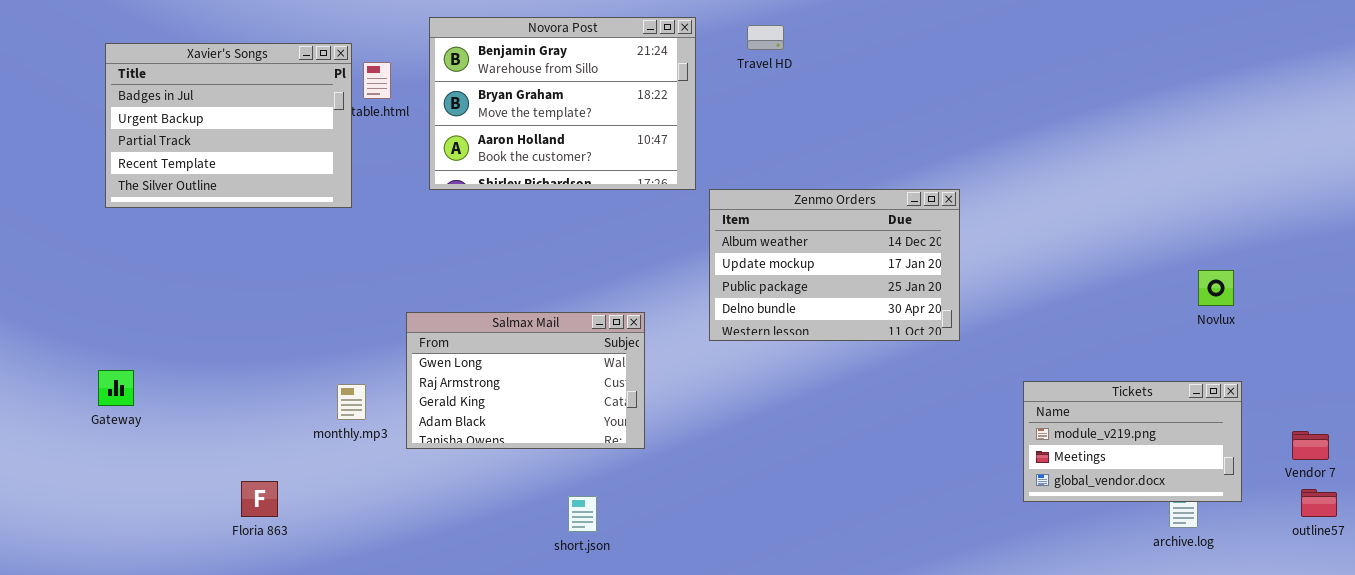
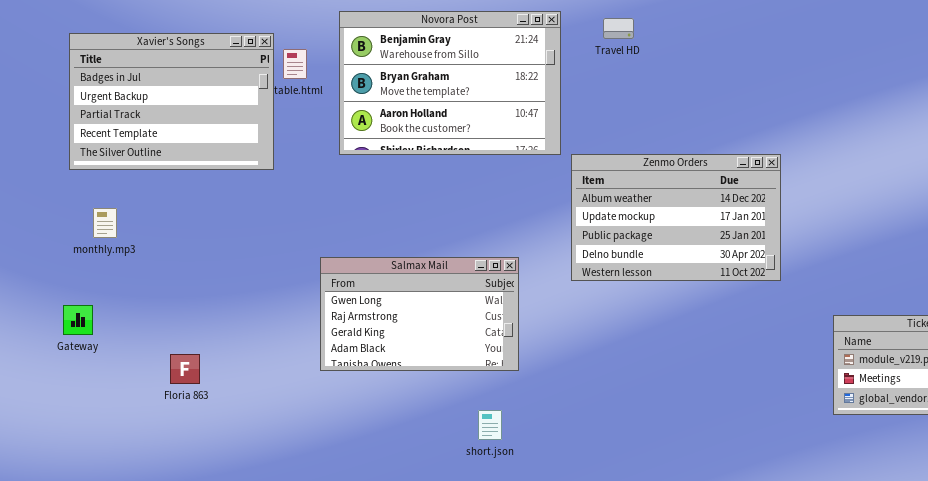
monthly.mp3: [337,384,366,420] -> [93,208,117,238], moved
Floria 863: [241,481,278,517] -> [170,354,200,384], moved
short.json: [568,496,597,532] -> [478,410,502,440], moved

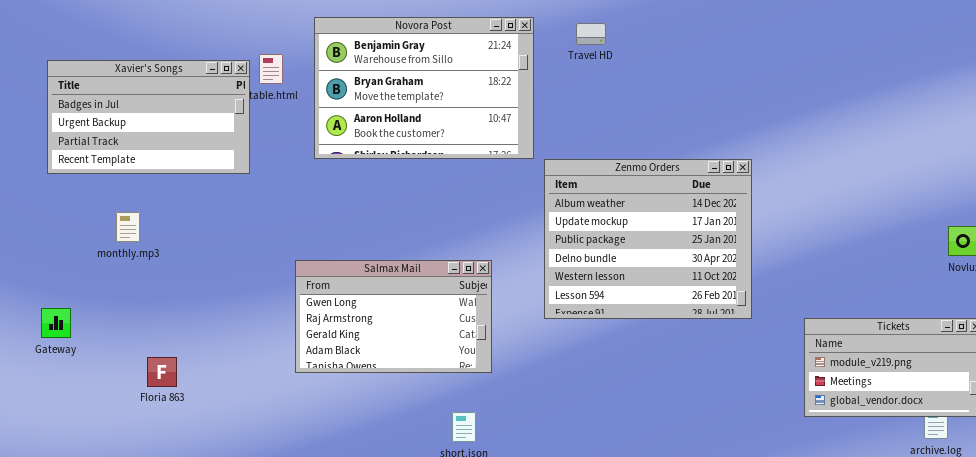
Xavier's Songs: [69,33,274,170] -> [47,60,250,174], resized
Zenmo Orders: [571,154,781,281] -> [544,159,752,319], resized
monthly.mp3: [93,208,117,238] -> [116,212,140,242], moved

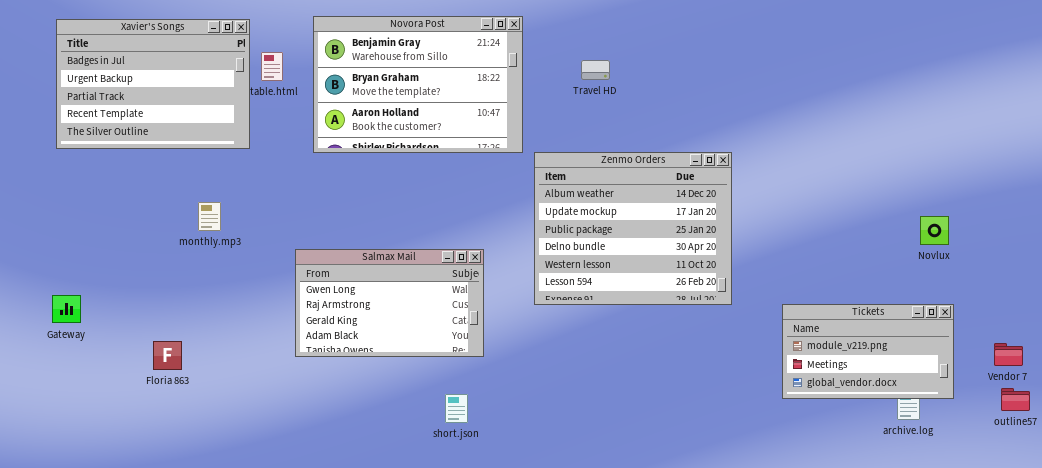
Travel HD: [576,23,606,45] -> [581,60,610,80], moved
Xavier's Songs: [47,60,250,174] -> [56,19,250,149], moved, resized
monthly.mp3: [116,212,140,242] -> [198,202,221,231], moved

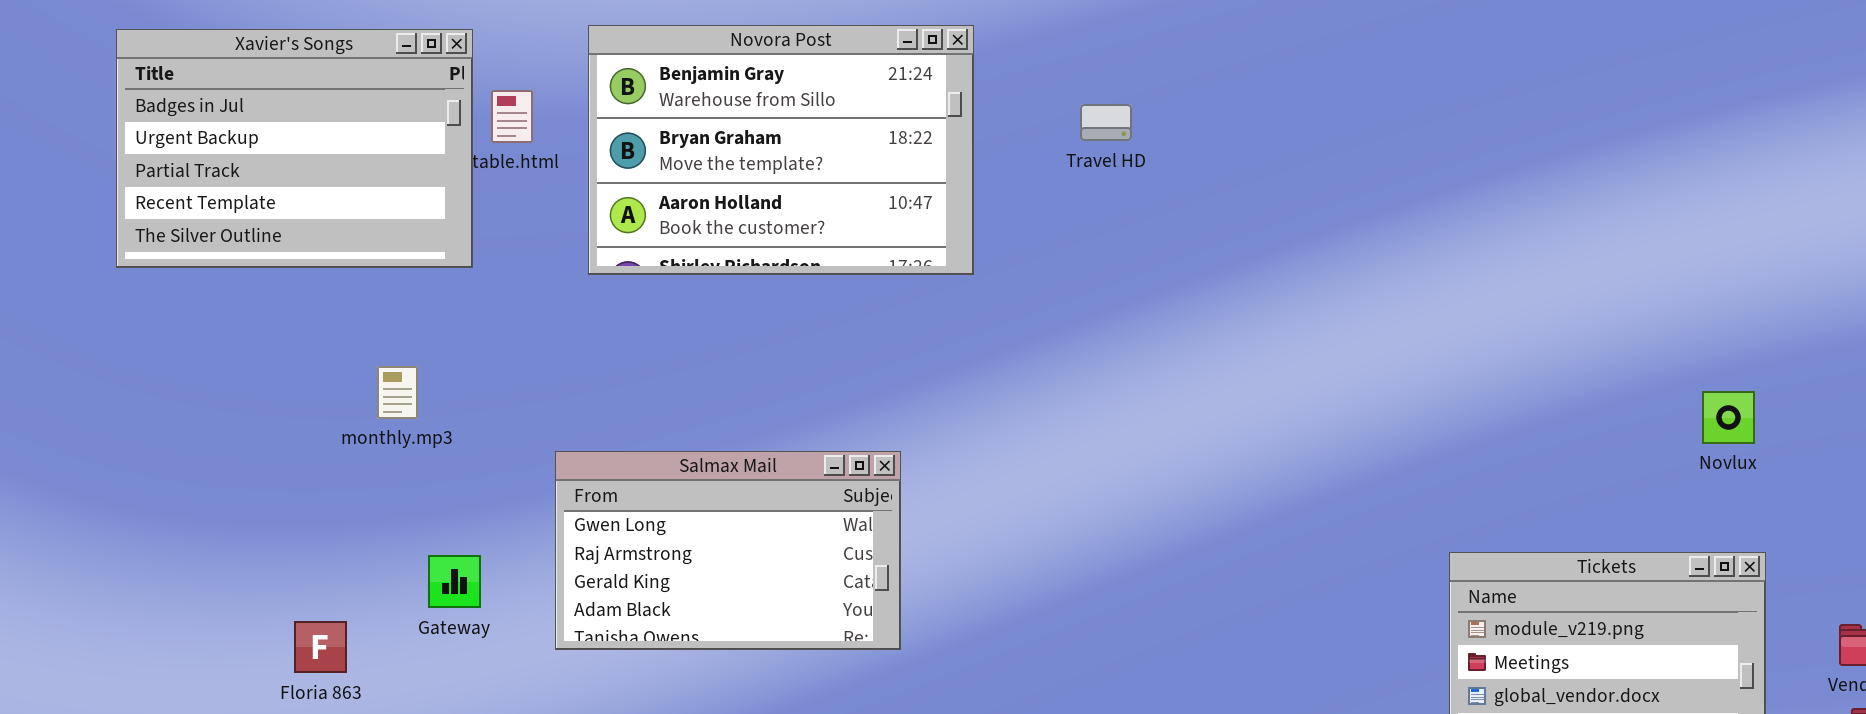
Zenmo Orders: [534,152,732,305] -> none, closed
Gateway: [52,295,81,323] -> [428,555,481,608], moved

